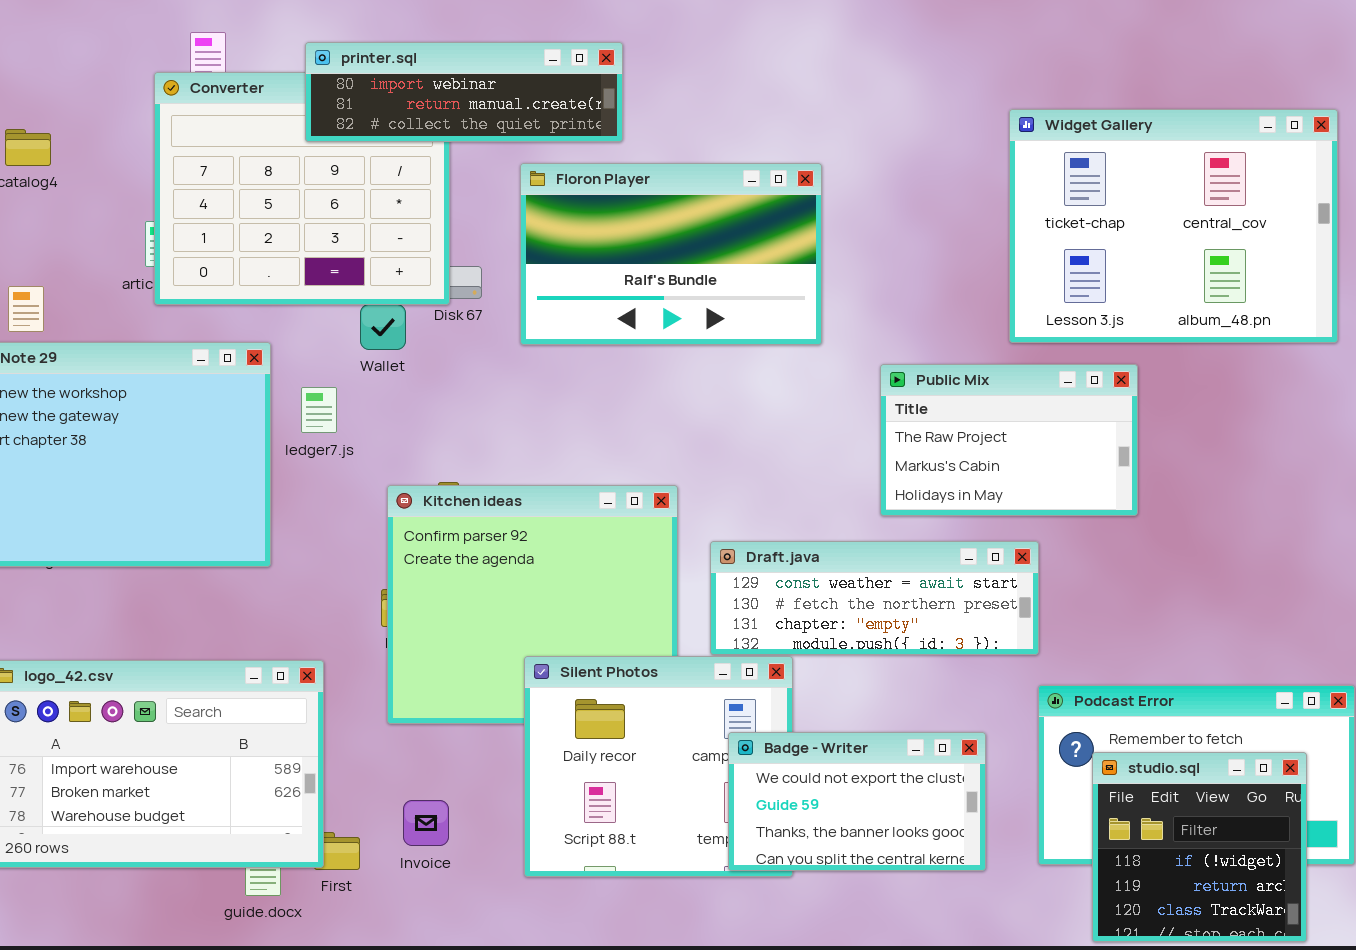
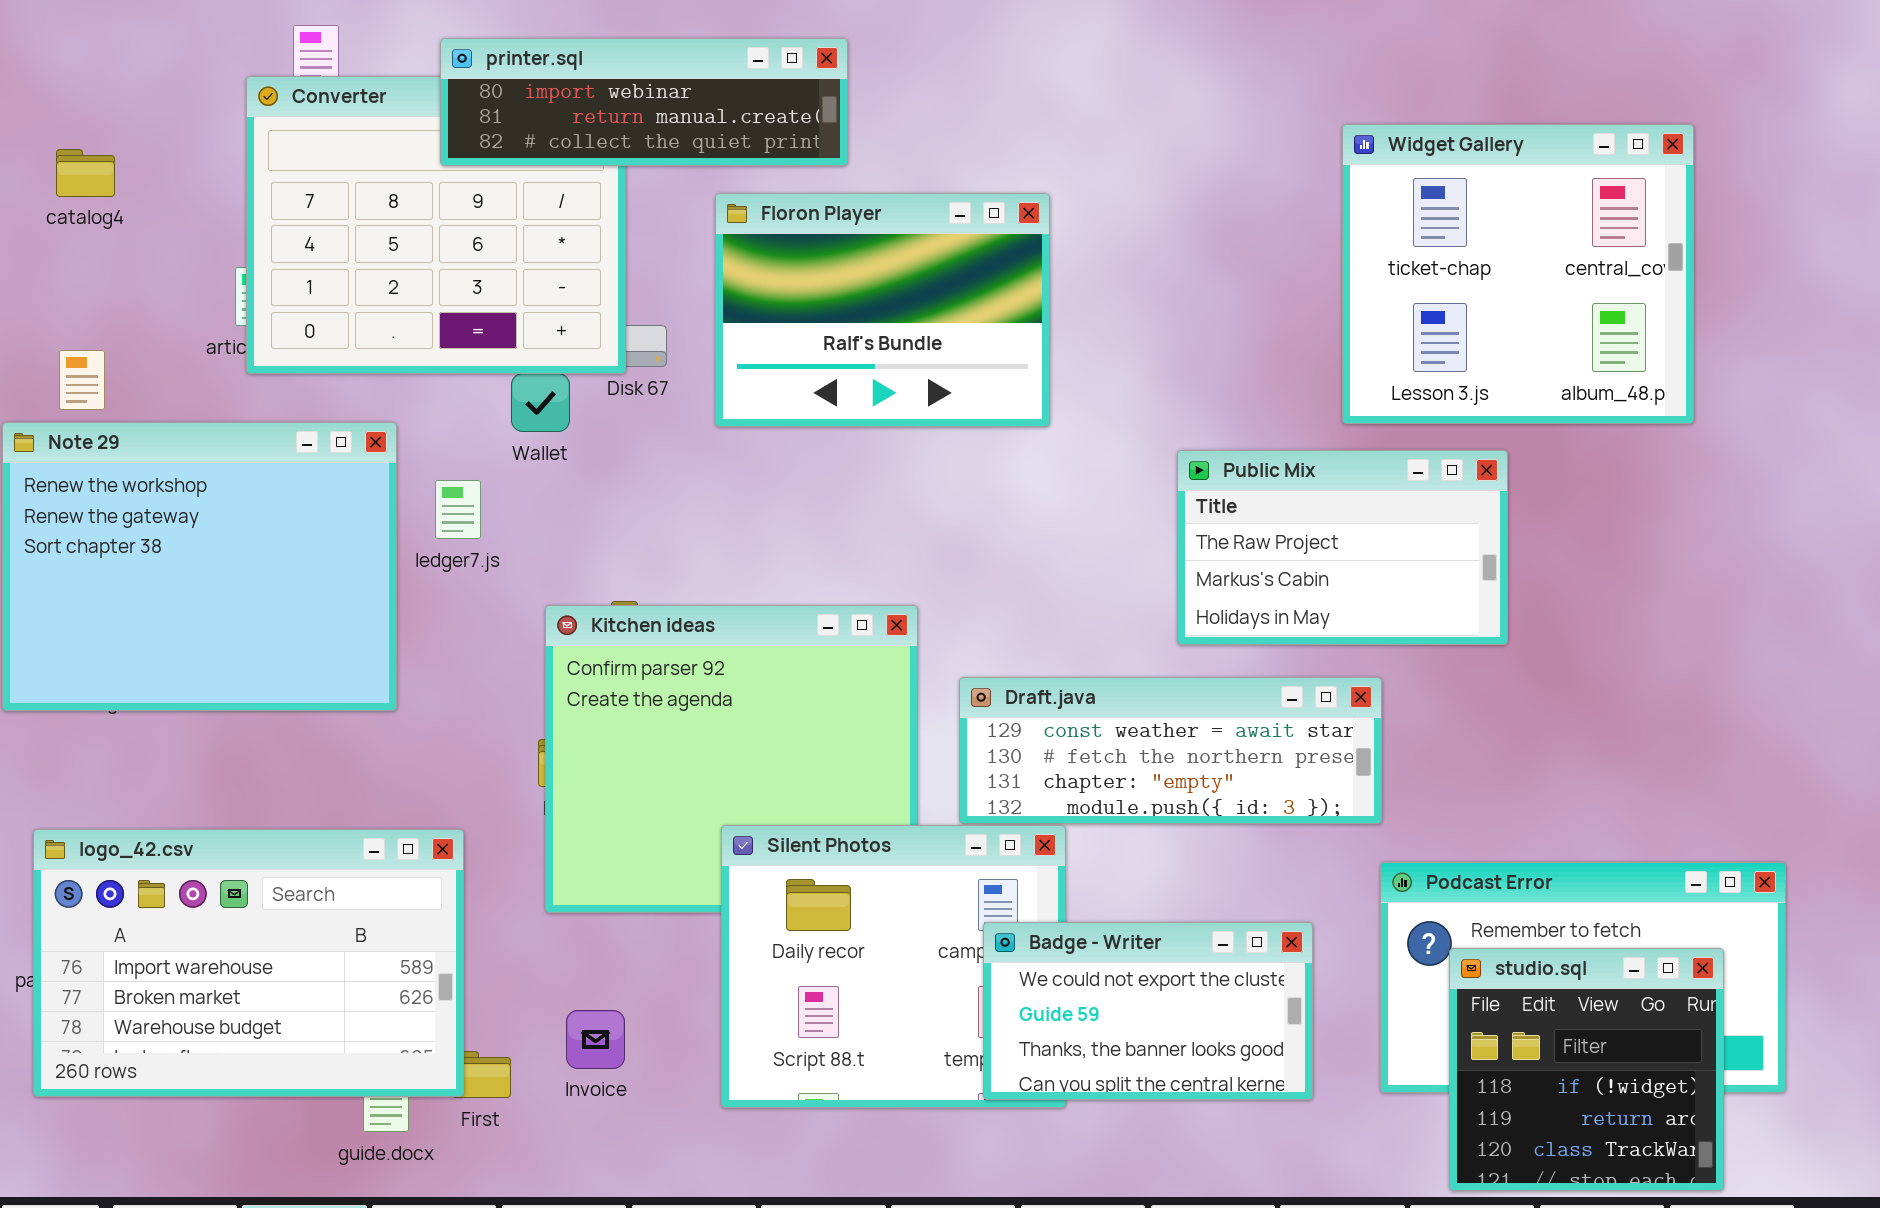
Widget Gallery: [1009,109,1338,343] -> [1342,124,1694,424], resized
Floron Player: [520,163,822,345] -> [715,193,1050,427], resized

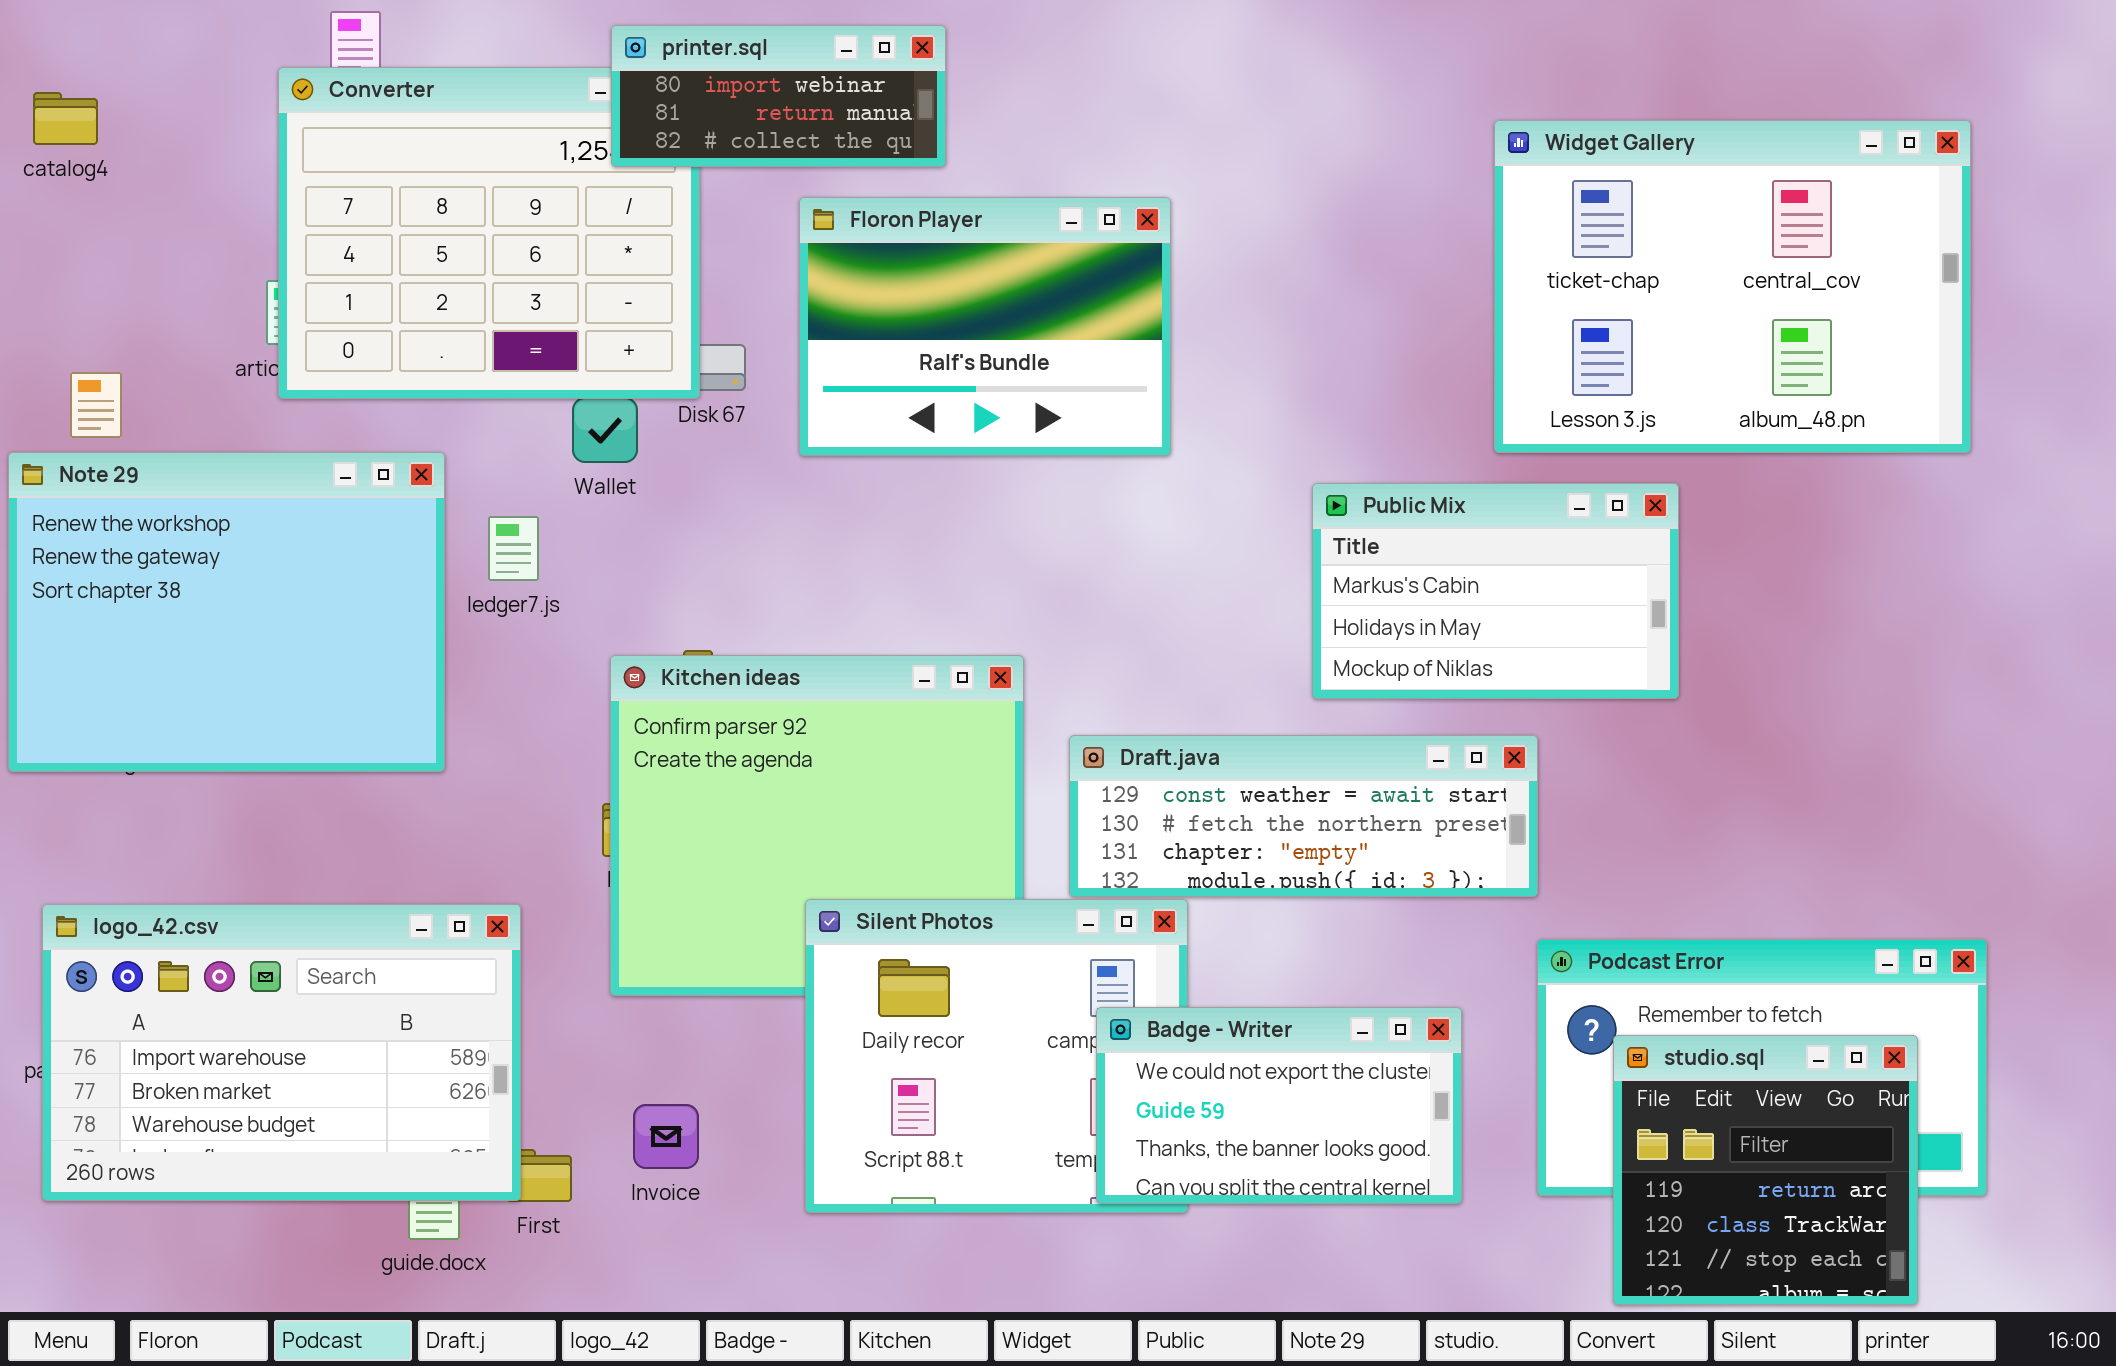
printer.sql: [440,38,848,166] -> [611,25,946,167], resized
Widget Gallery: [1342,124,1694,424] -> [1494,120,1971,453], resized
catalog4: [56,149,115,197] -> [33,92,98,145], moved
Public Mix: [1177,450,1508,645] -> [1312,483,1679,699], scrolled down 1 row
studio.sql: [1449,948,1724,1191] -> [1613,1035,1918,1305], scrolled down 1 row

